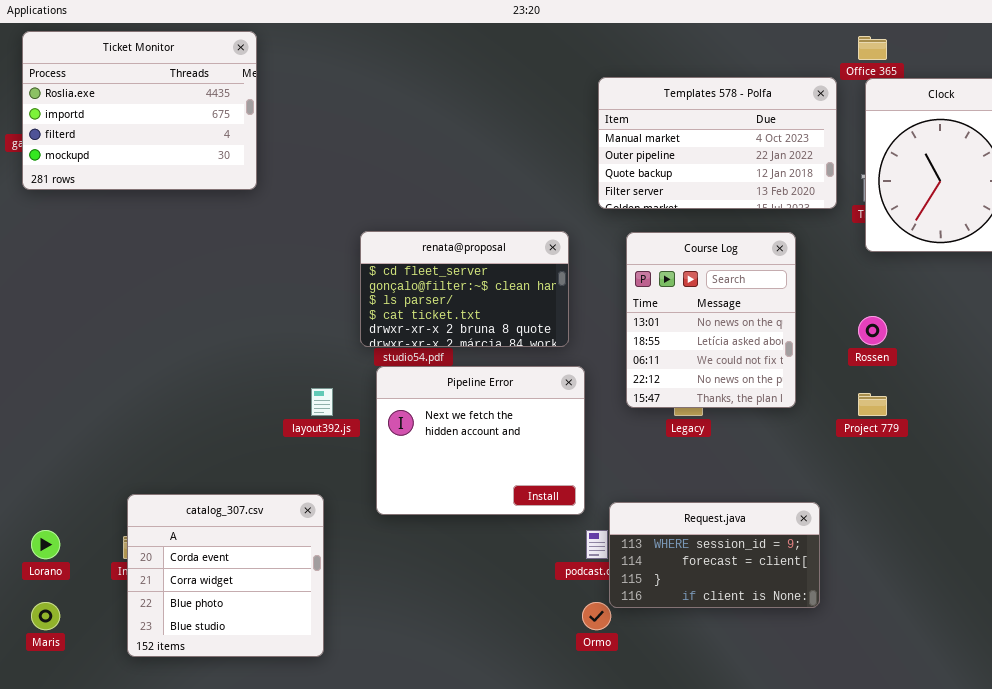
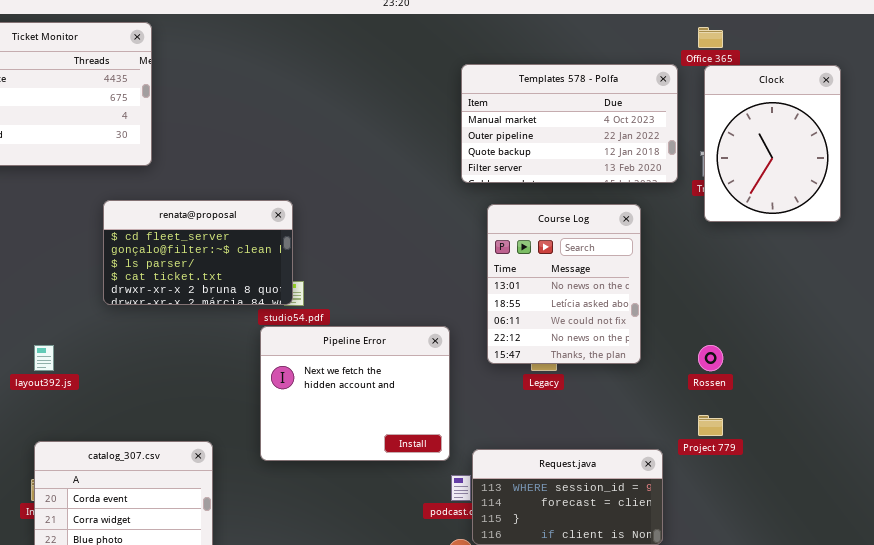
renata@proposal: [360,231,569,347] -> [103,200,293,305], moved
Rossen: [858,316,887,345] -> [698,345,723,371], moved
layout392.js: [311,388,333,416] -> [34,345,54,371], moved
Project 779: [858,393,887,416] -> [698,415,723,436], moved

